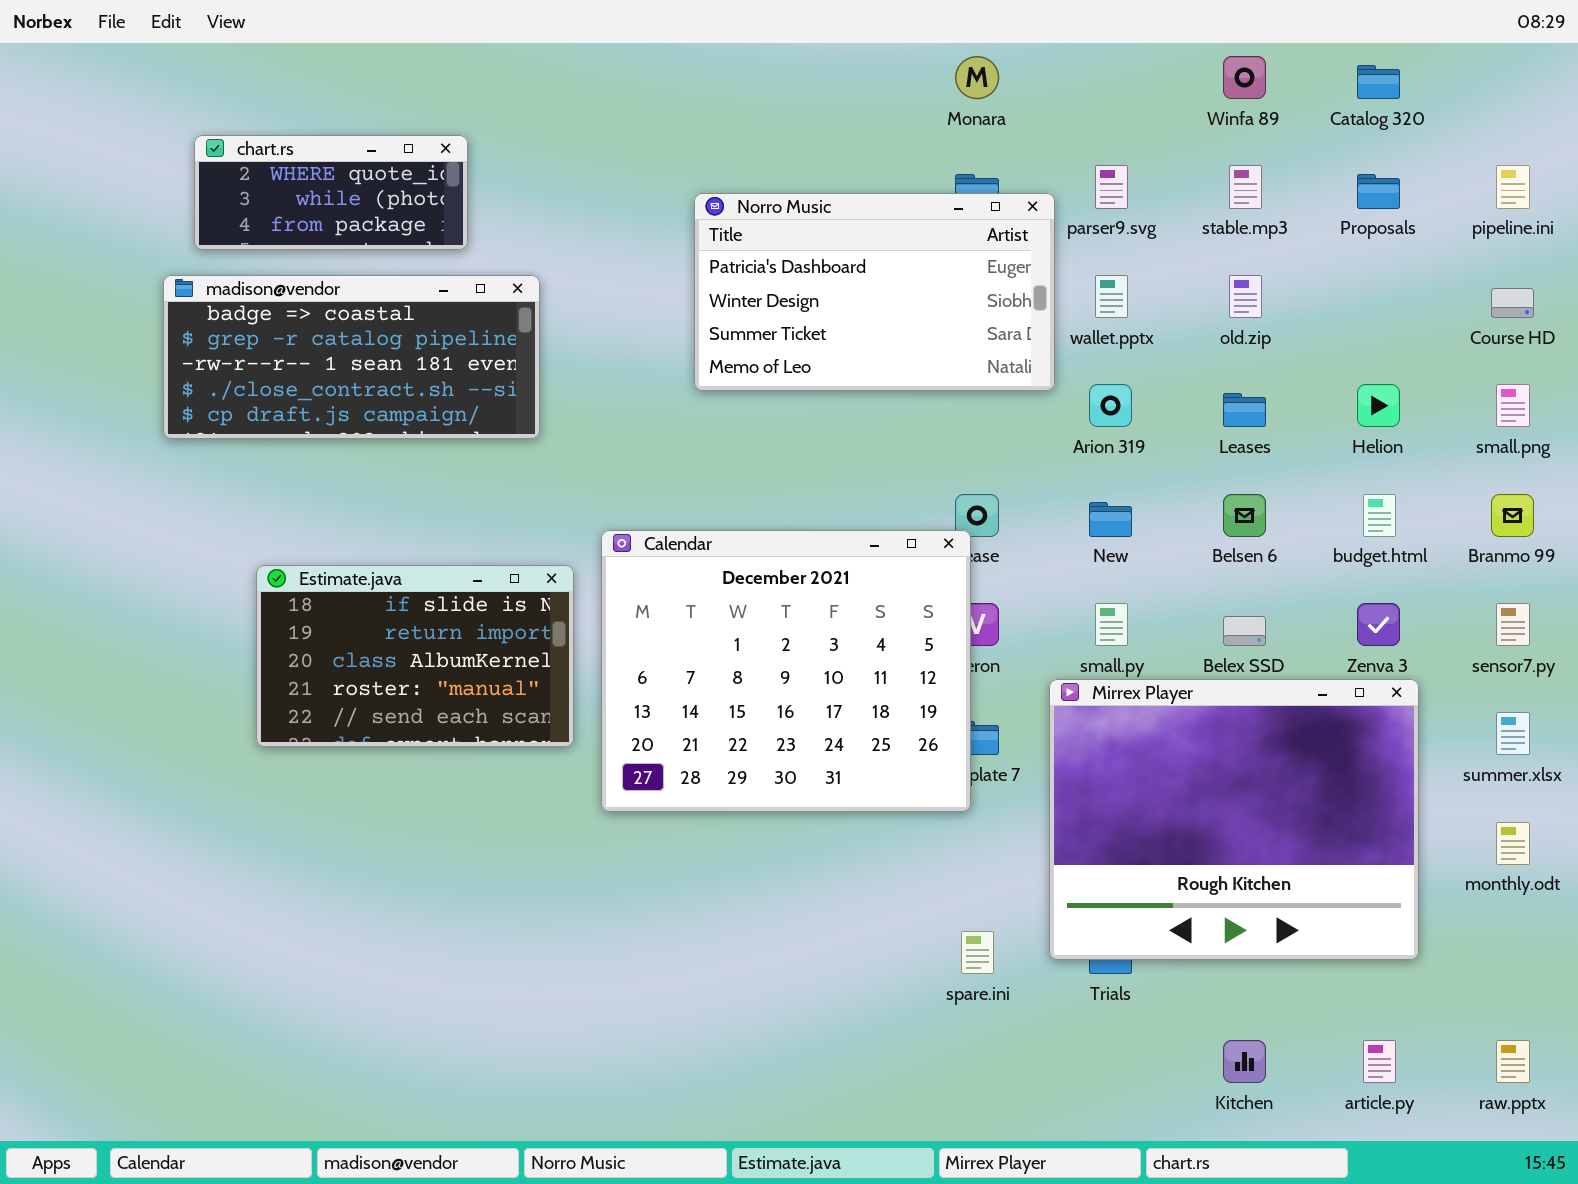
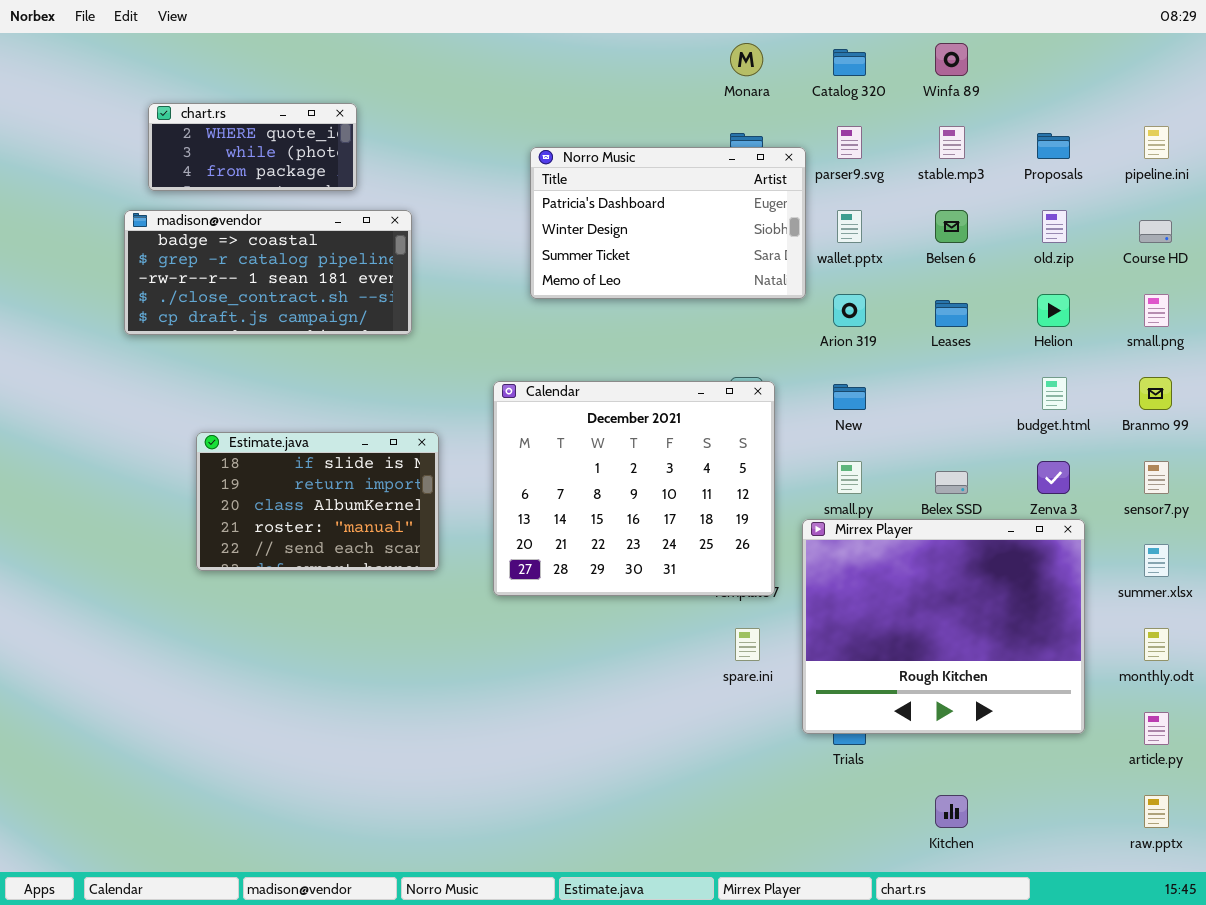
Catalog 320: [1357,65,1400,99] -> [833,49,866,76], moved
old.zip: [1229,275,1262,318] -> [1042,210,1067,243], moved
Belsen 6: [1223,494,1266,537] -> [935,210,968,243], moved
Calendar: [601,530,971,812] -> [493,381,775,596], moved
spare.ini: [961,931,994,974] -> [735,628,760,661], moved
article.py: [1363,1040,1396,1083] -> [1144,712,1169,745], moved

